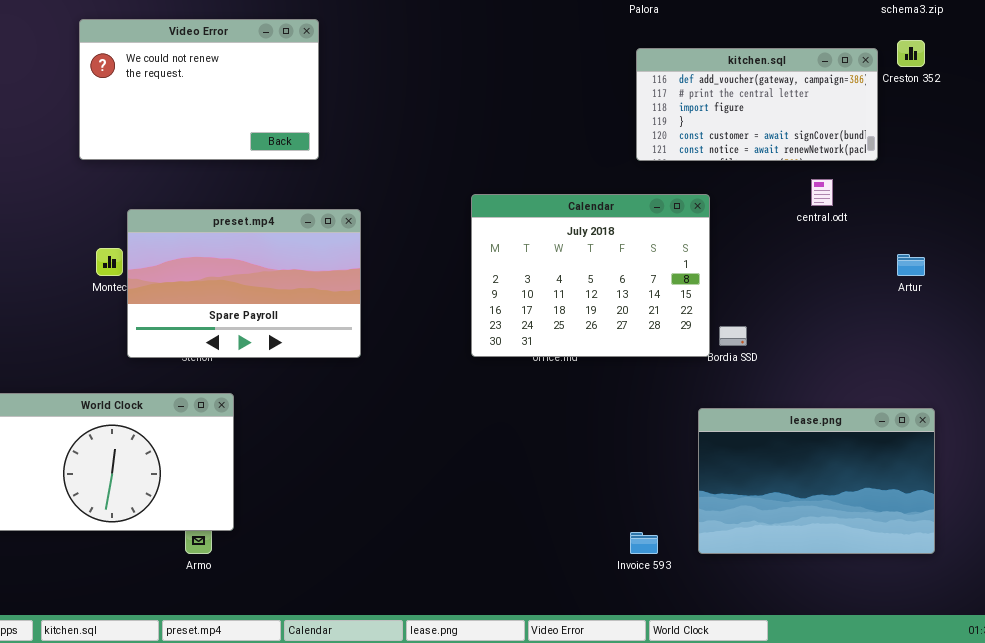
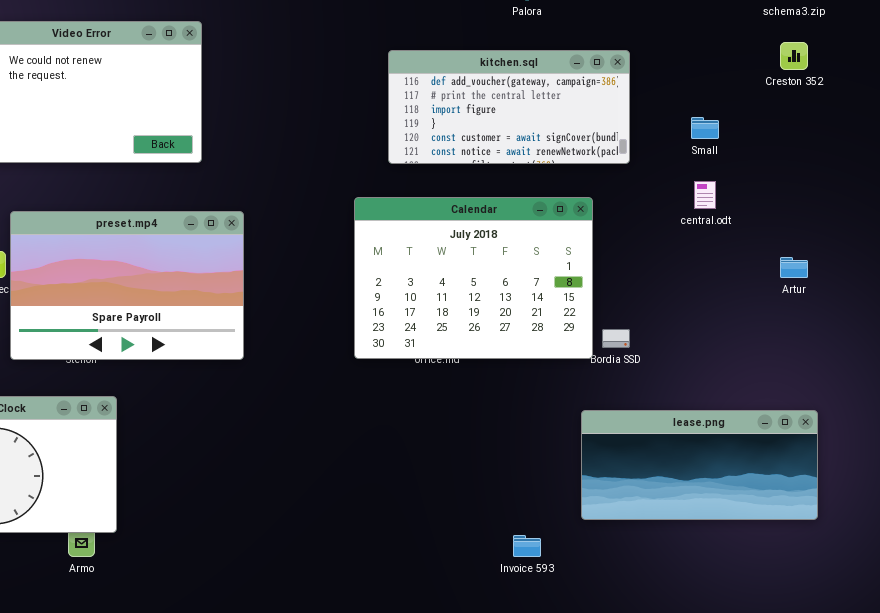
kitchen.sql: [636,48,878,161] -> [388,50,630,164], moved
lease.png: [698,408,935,554] -> [581,410,818,520], resized

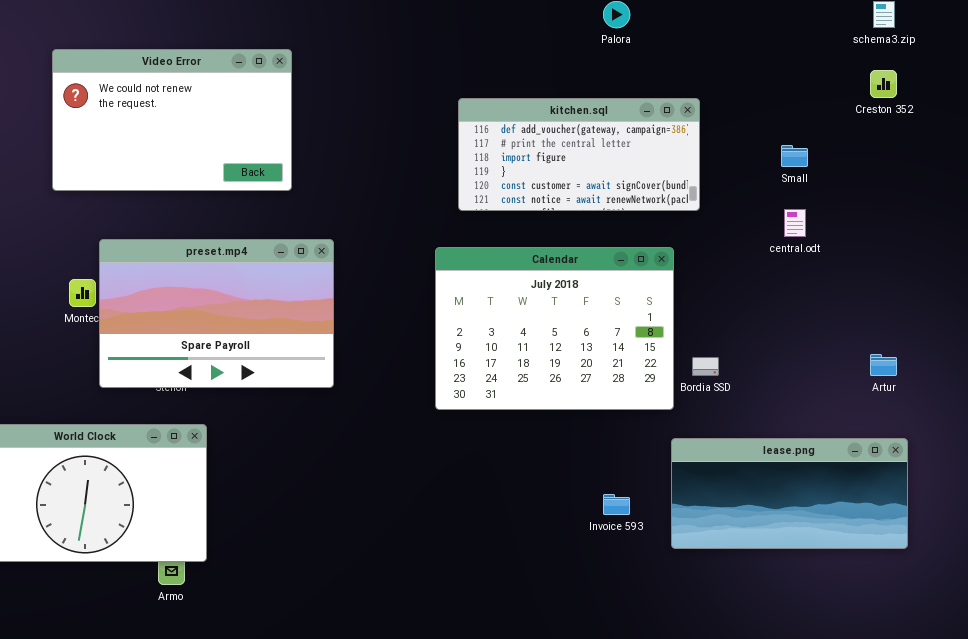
kitchen.sql: [388,50,630,164] -> [458,98,700,211], moved
Calendar: [354,197,593,359] -> [435,247,674,410], moved
Artur: [780,257,808,278] -> [870,354,897,376], moved
Invoice 593: [513,535,541,557] -> [603,494,630,515], moved

